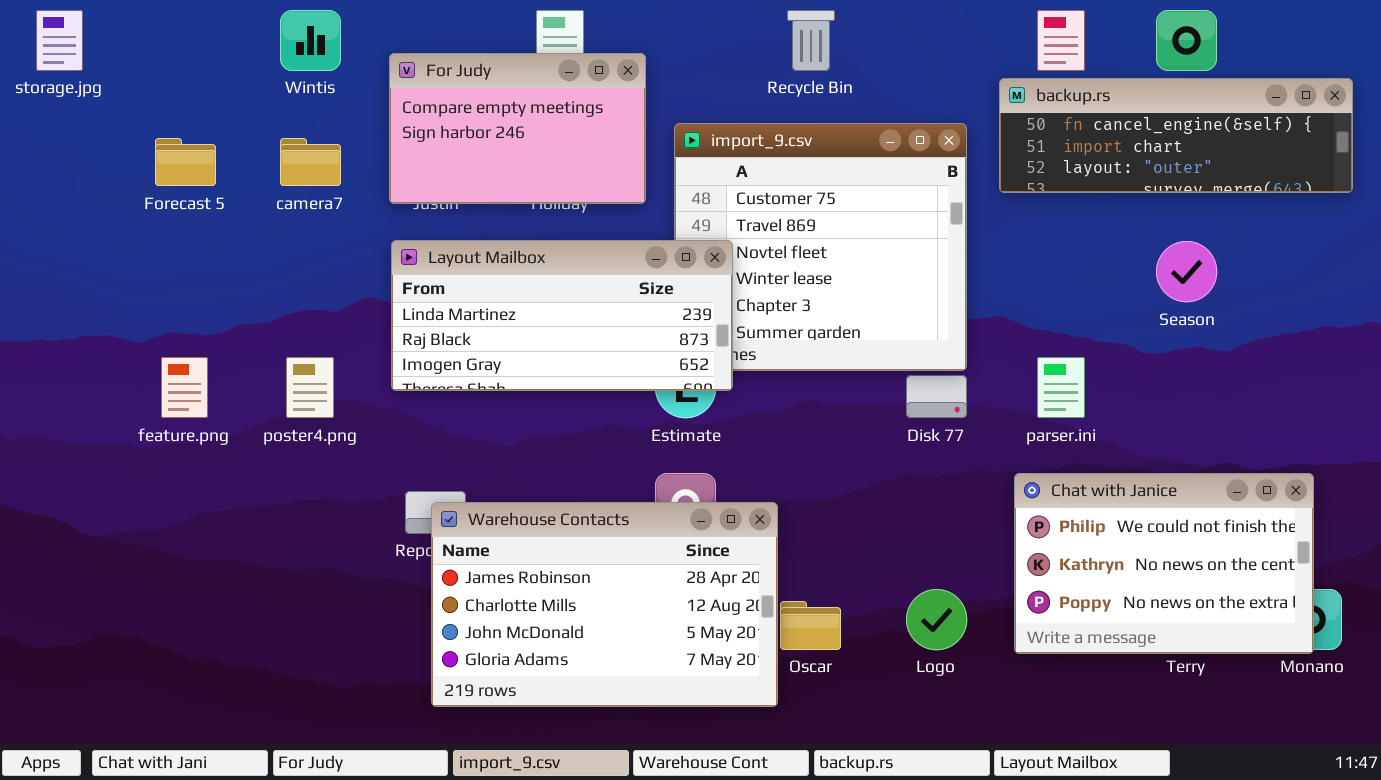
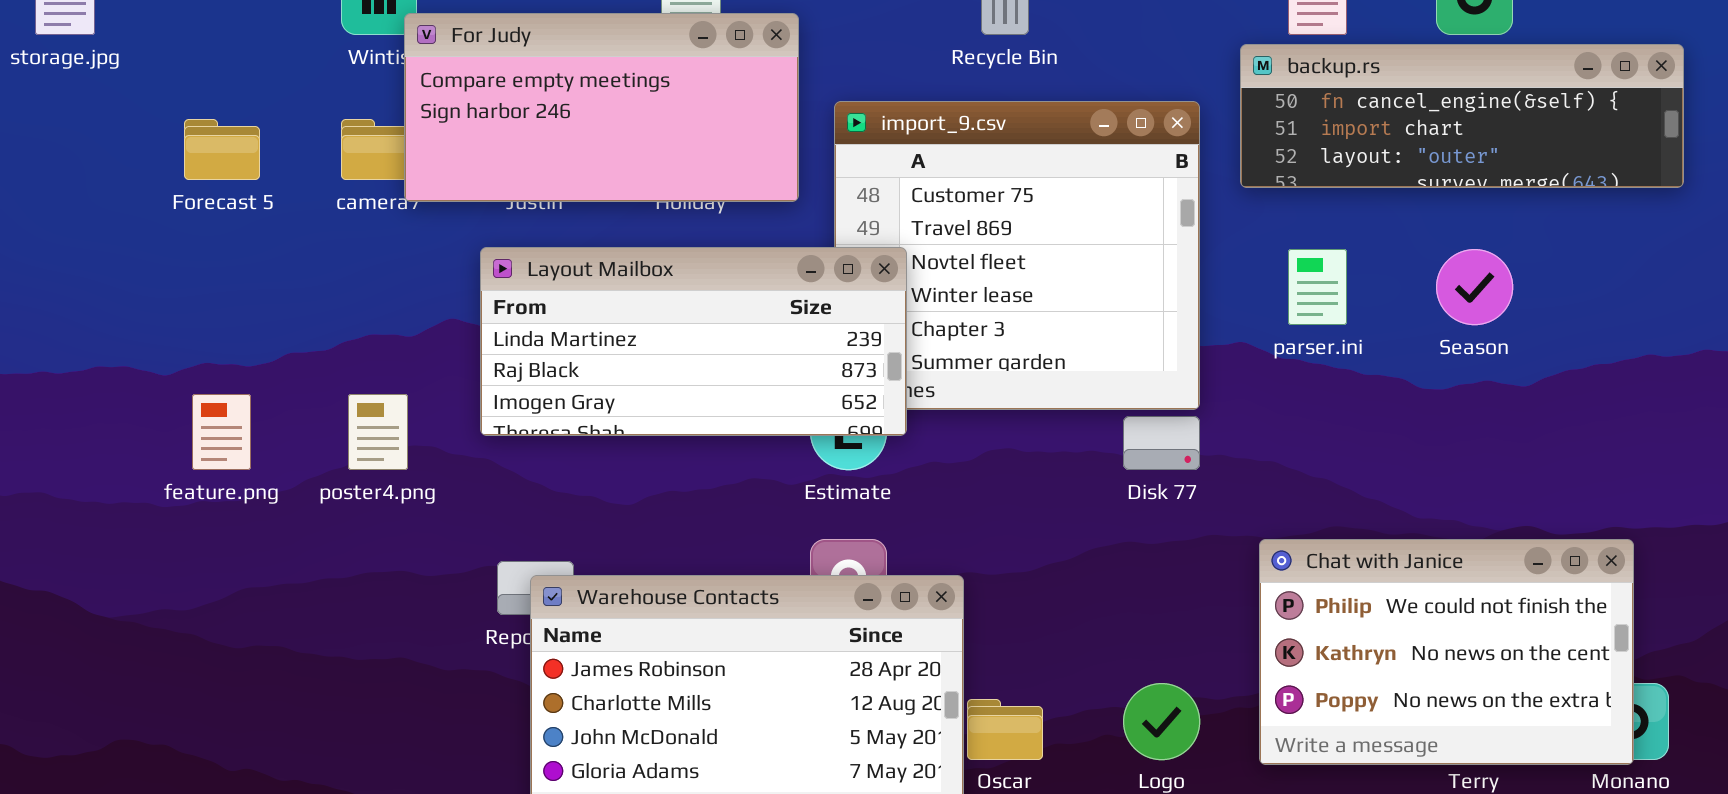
For Judy: [389,53,646,204] -> [404,13,799,202], resized
parser.ini: [1037,357,1085,418] -> [1288,249,1347,325], moved

